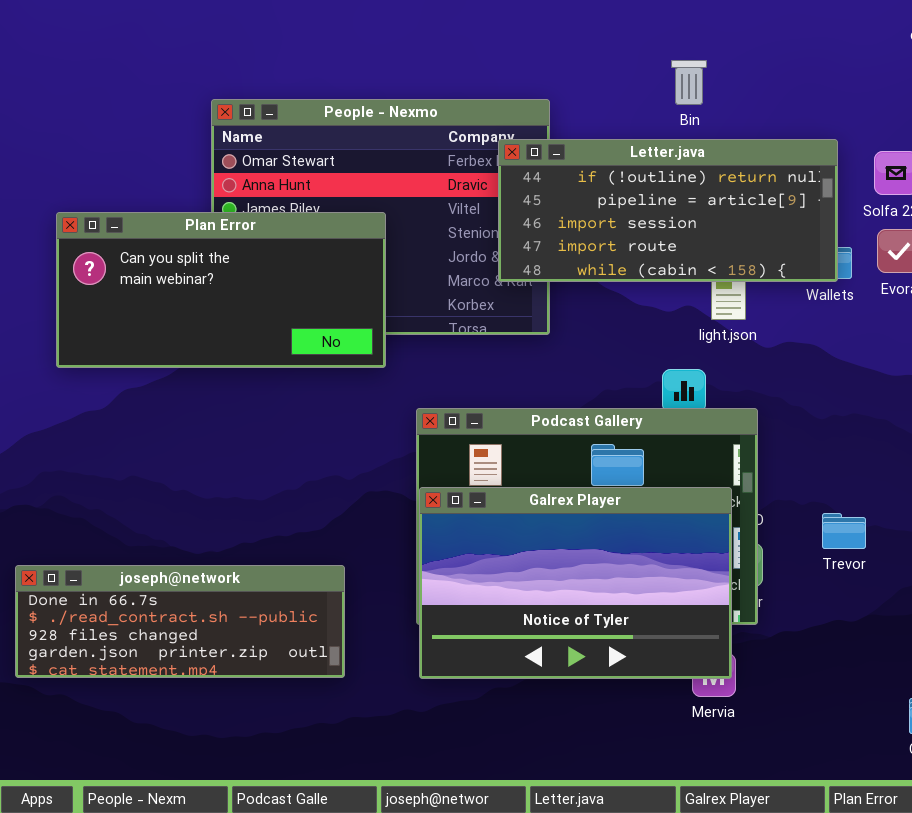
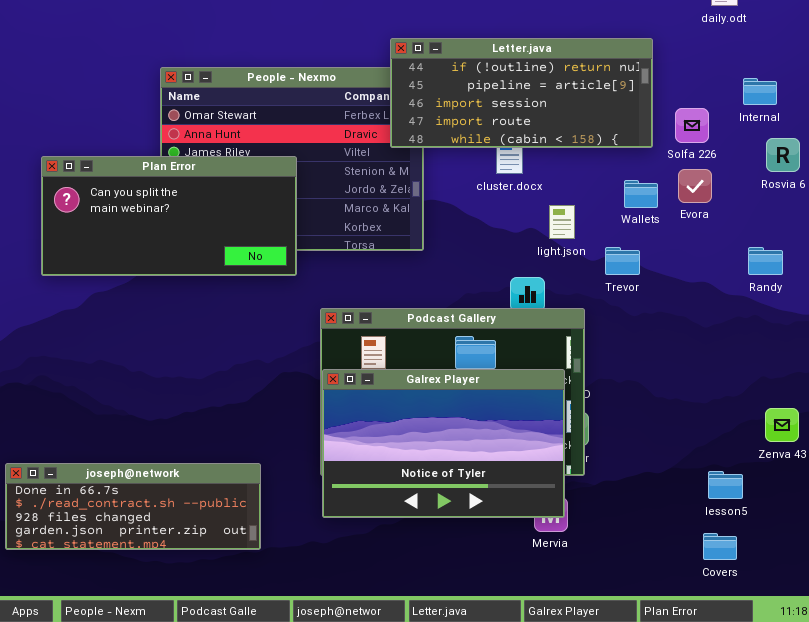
Letter.java: [498,139,838,282] -> [390,38,653,148], moved
Trevor: [822,513,866,549] -> [605,247,640,275], moved
joseph@network: [15,565,345,678] -> [5,463,261,550], moved

